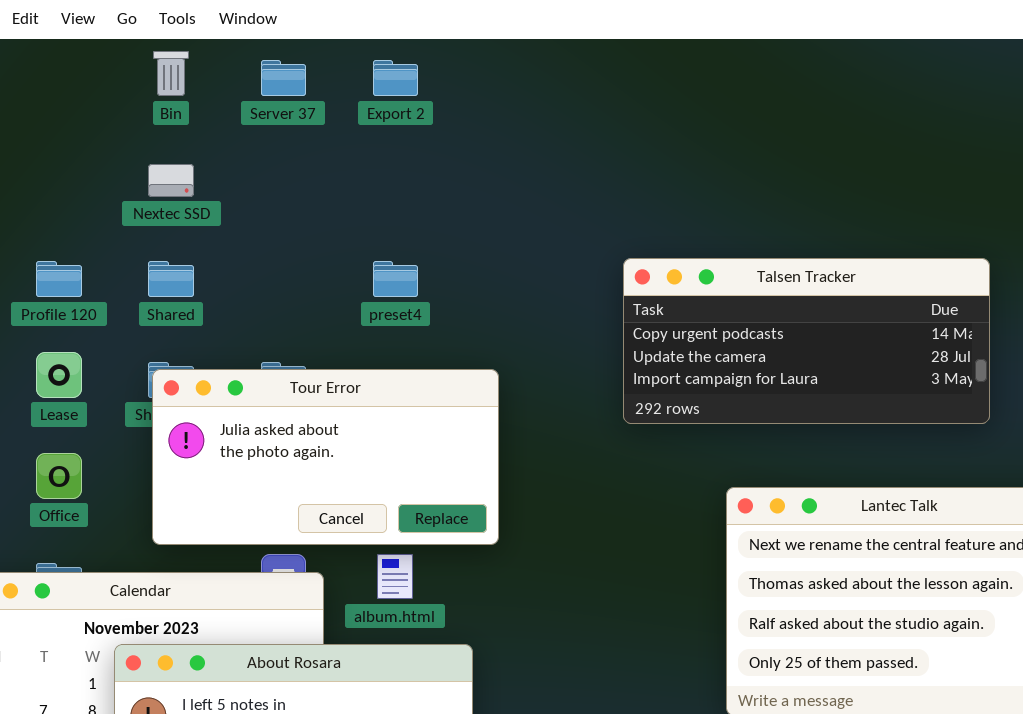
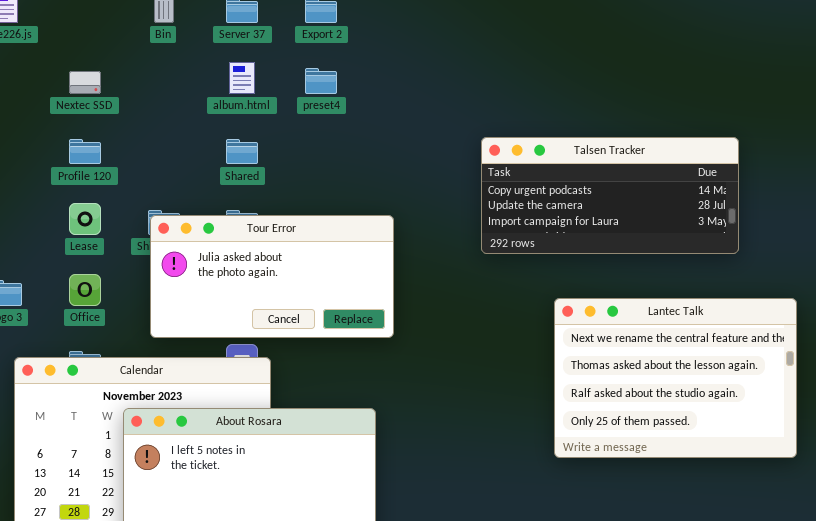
Nextec SSD: [148,164,194,197] -> [69,71,101,94], moved
Shared: [148,261,194,297] -> [226,139,258,164], moved
preset4: [373,261,418,297] -> [305,68,337,94], moved
album.html: [377,554,413,599] -> [229,62,255,94], moved

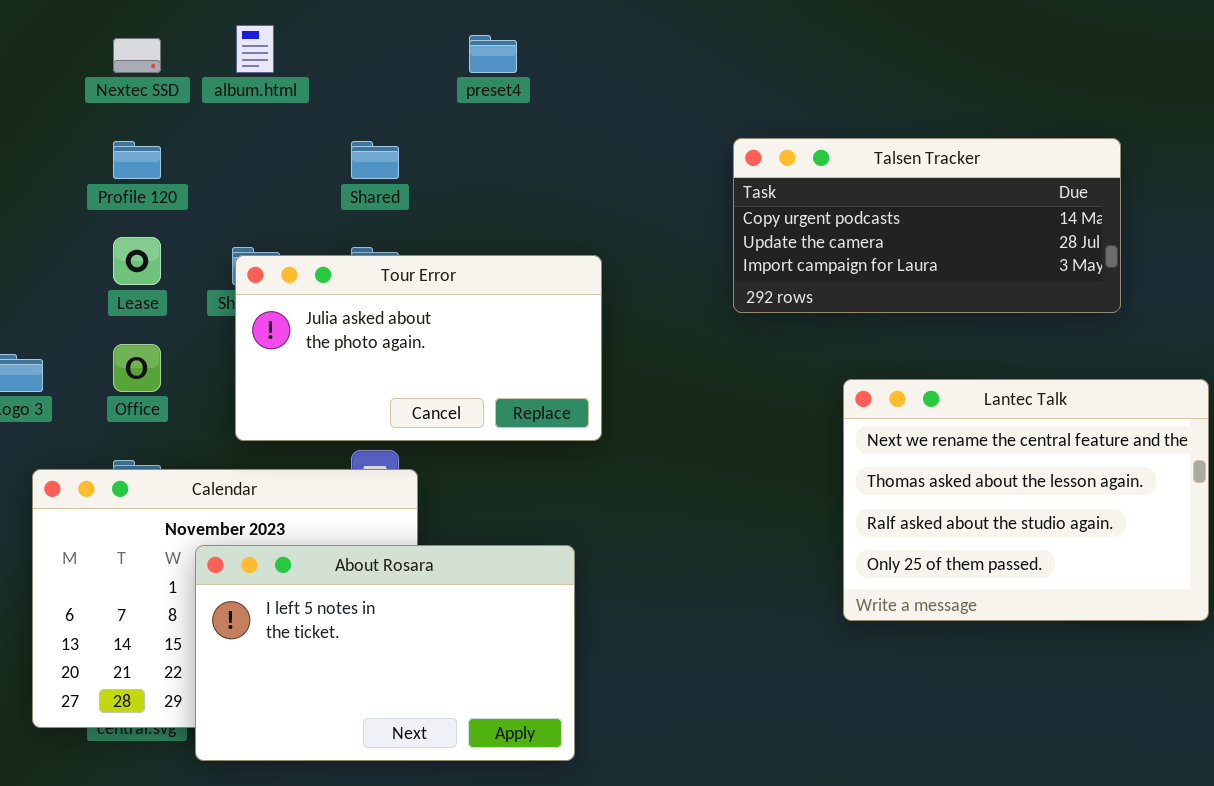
album.html: [229,62,255,94] -> [236,25,274,73], moved

